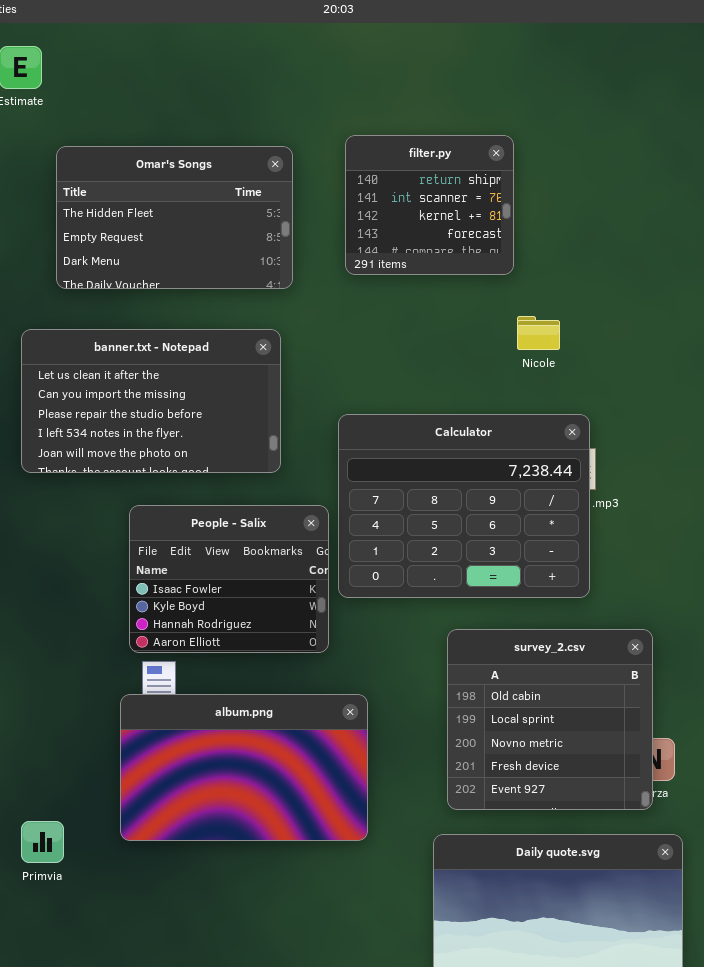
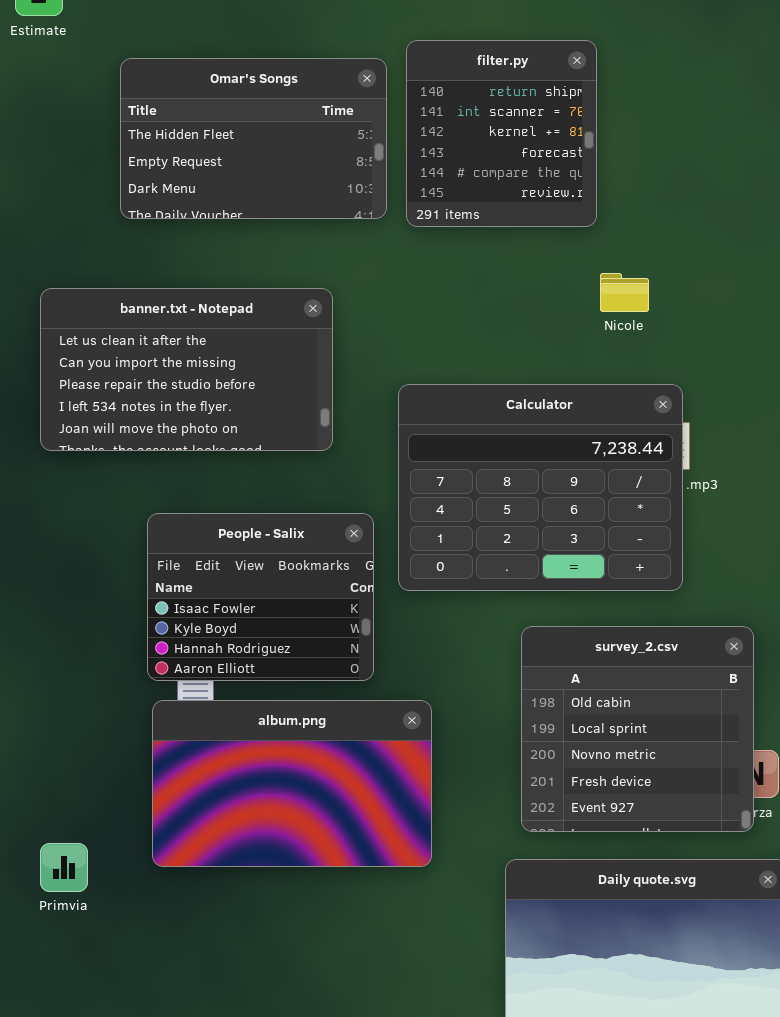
filter.py: [345,135,514,275] -> [406,40,597,227], resized
Omar's Songs: [56,146,293,289] -> [120,58,387,219], moved
People - Salix: [129,505,329,653] -> [147,513,374,681], moved

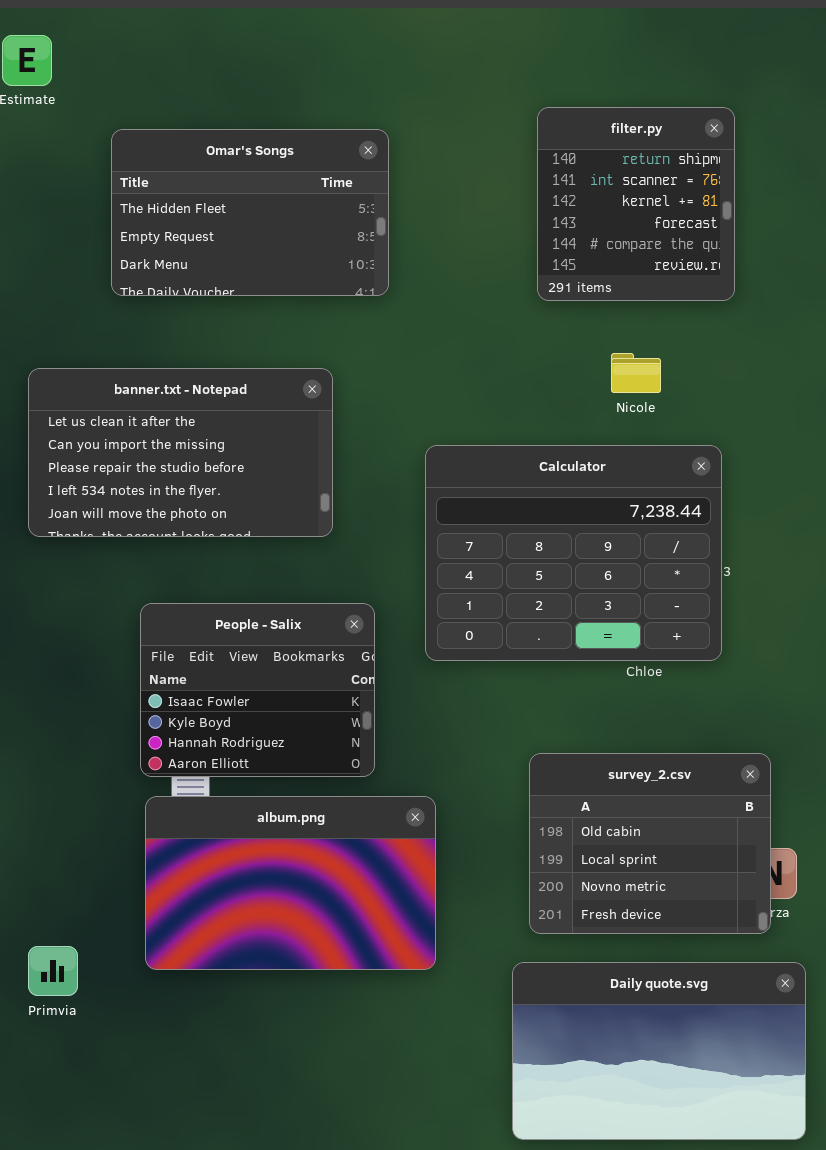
filter.py: [406,40,597,227] -> [537,107,735,301], moved
Calculator: [398,384,683,591] -> [425,445,722,661], moved
survey_2.csv: [521,626,754,832] -> [529,753,771,934], resized

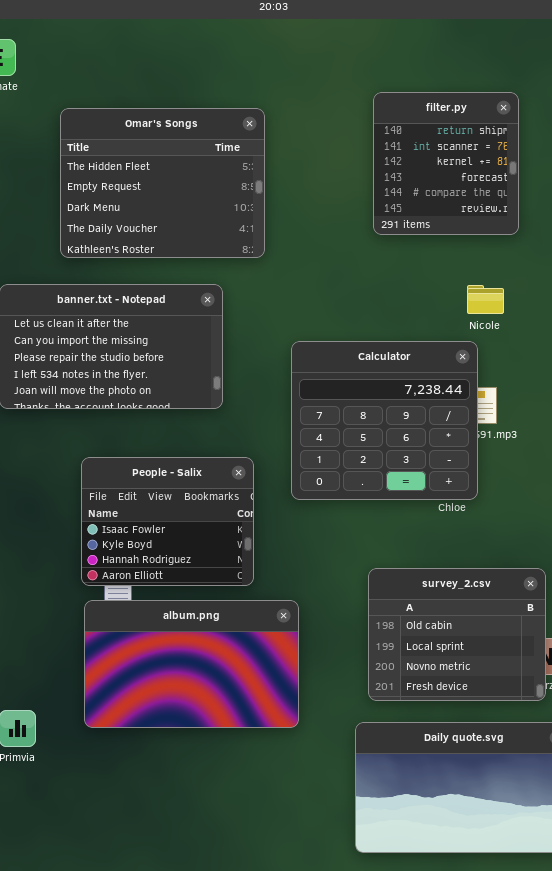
Omar's Songs: [111,129,389,296] -> [60,108,265,258], resized
Nicole: [611,353,661,393] -> [467,285,504,314], moved
Calculator: [425,445,722,661] -> [291,341,478,500], resized

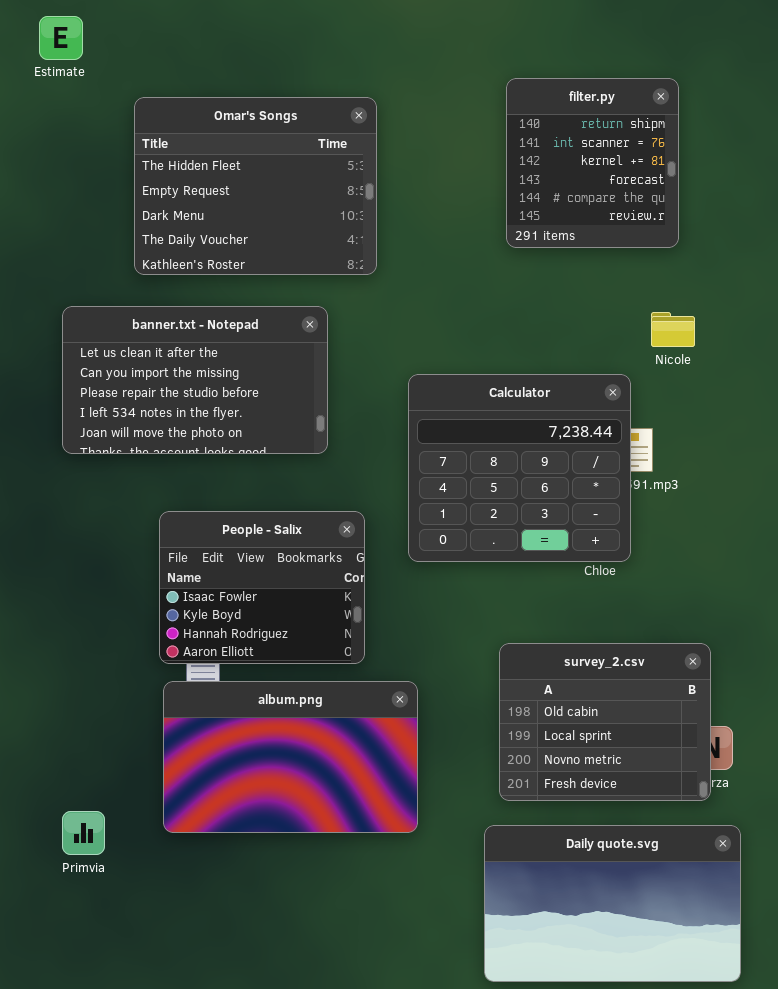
Nicole: [467,285,504,314] -> [651,312,695,347], moved

